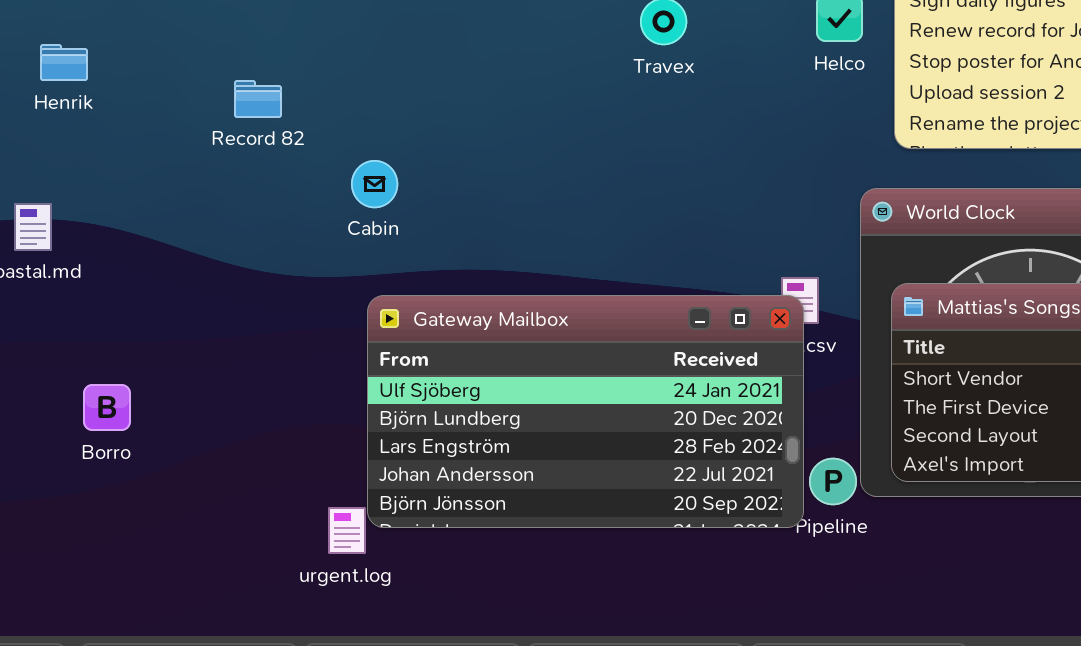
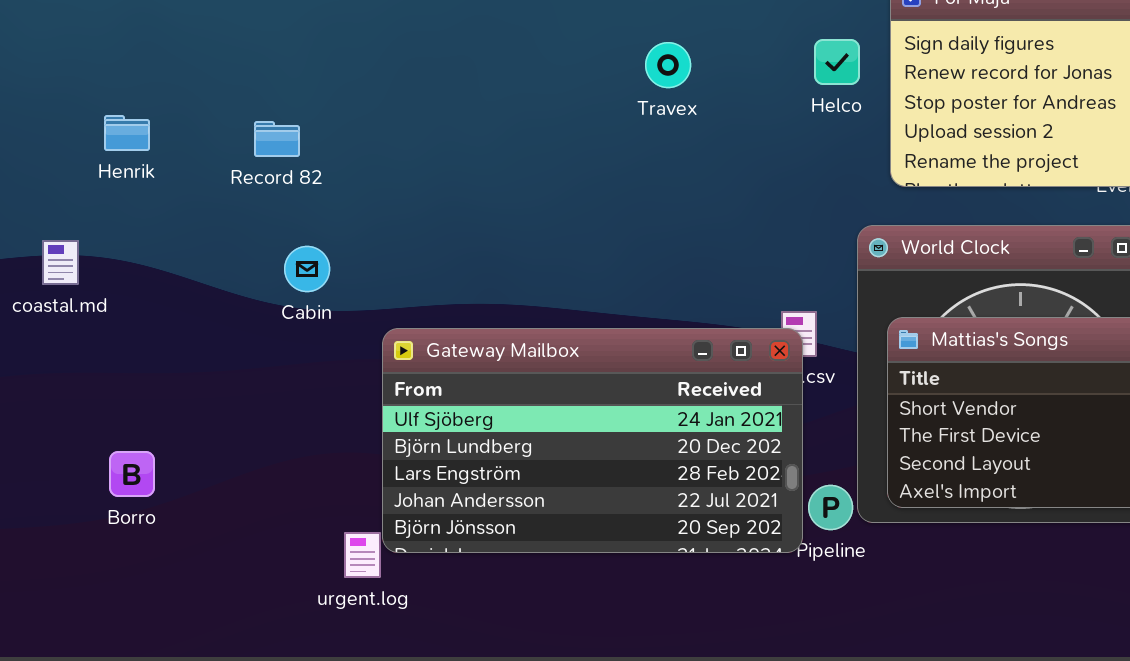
Henrik: [40,44,88,81] -> [104,115,150,151], moved
Cabin: [351,160,398,208] -> [284,246,330,292], moved
Borro: [83,384,131,431] -> [109,451,155,497], moved

